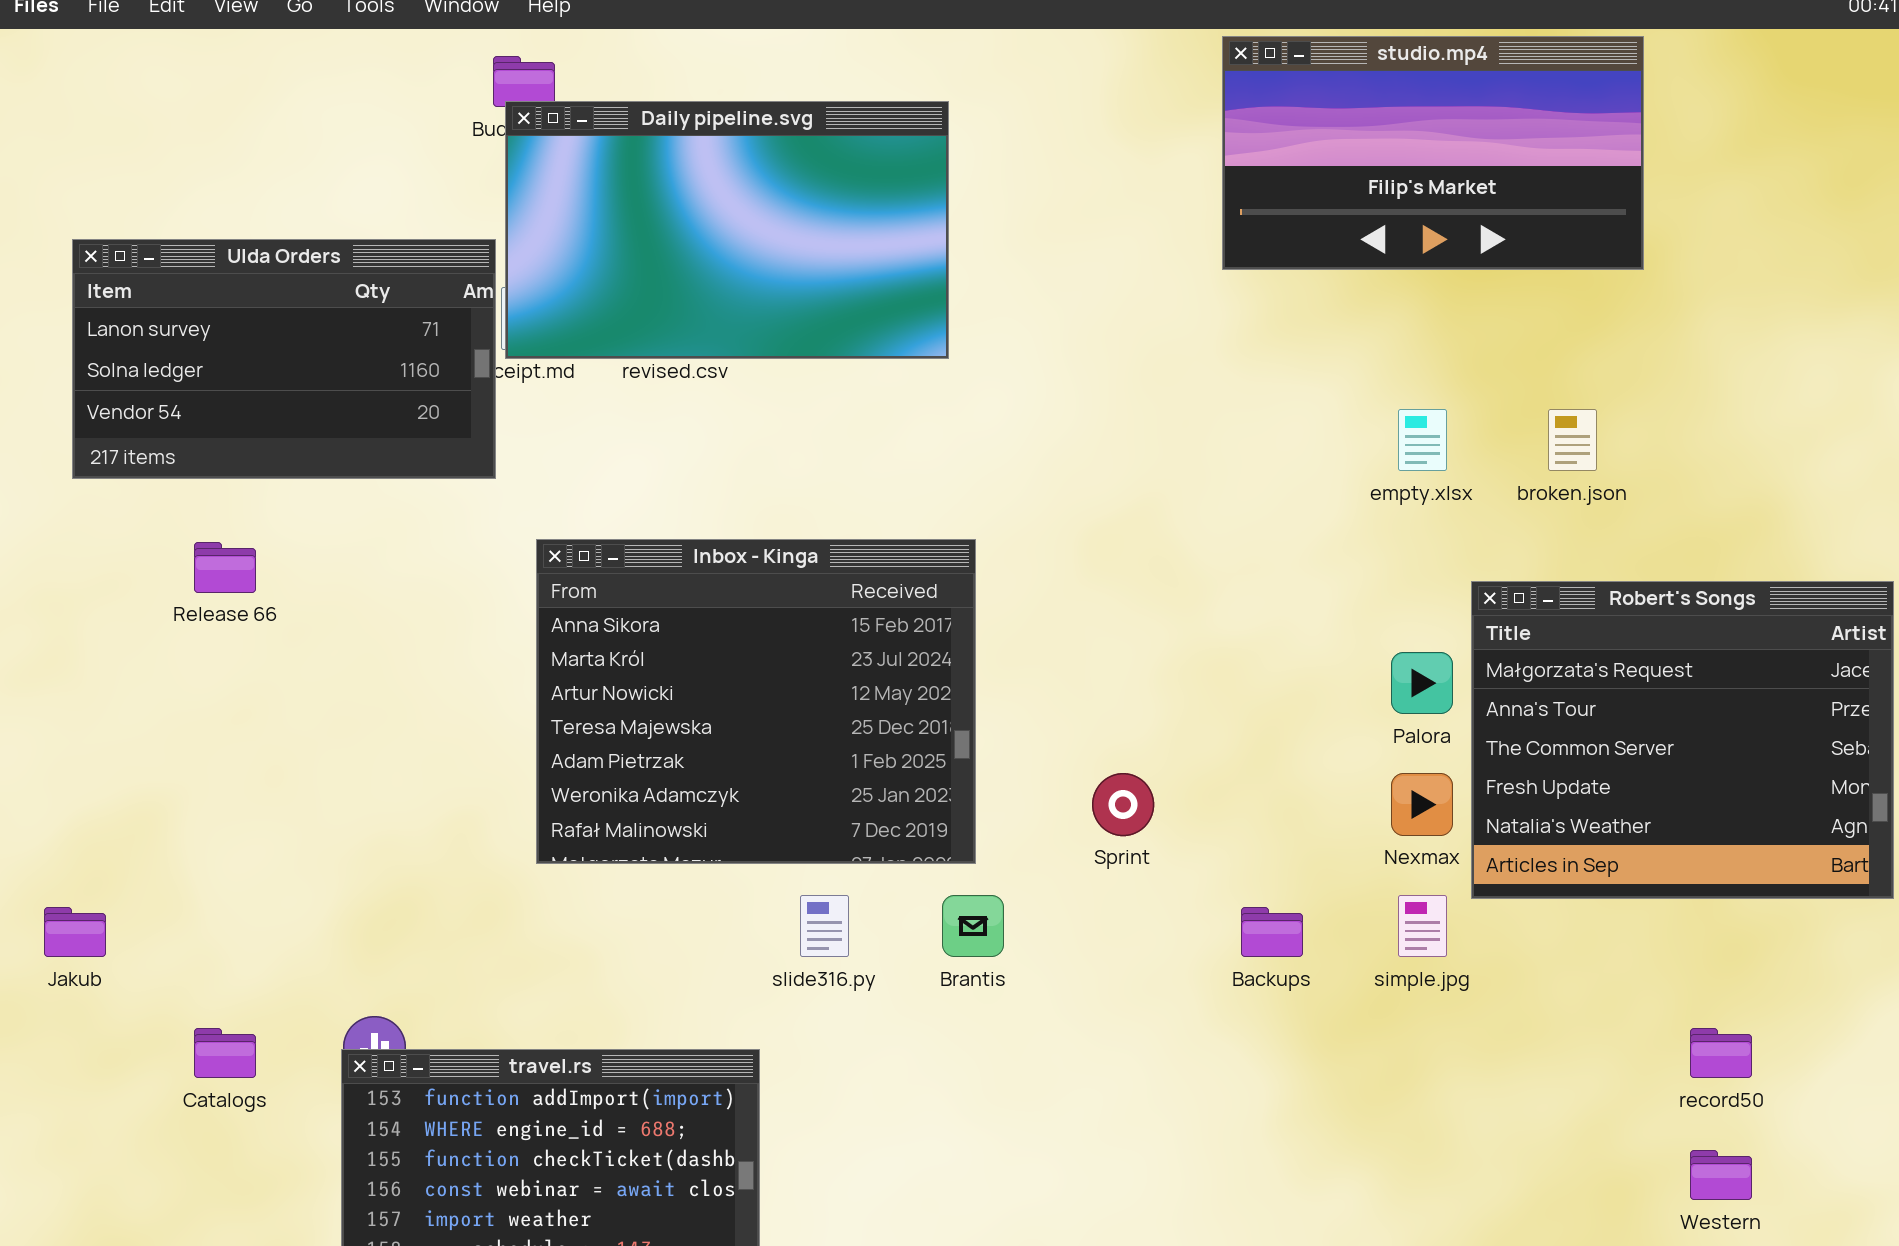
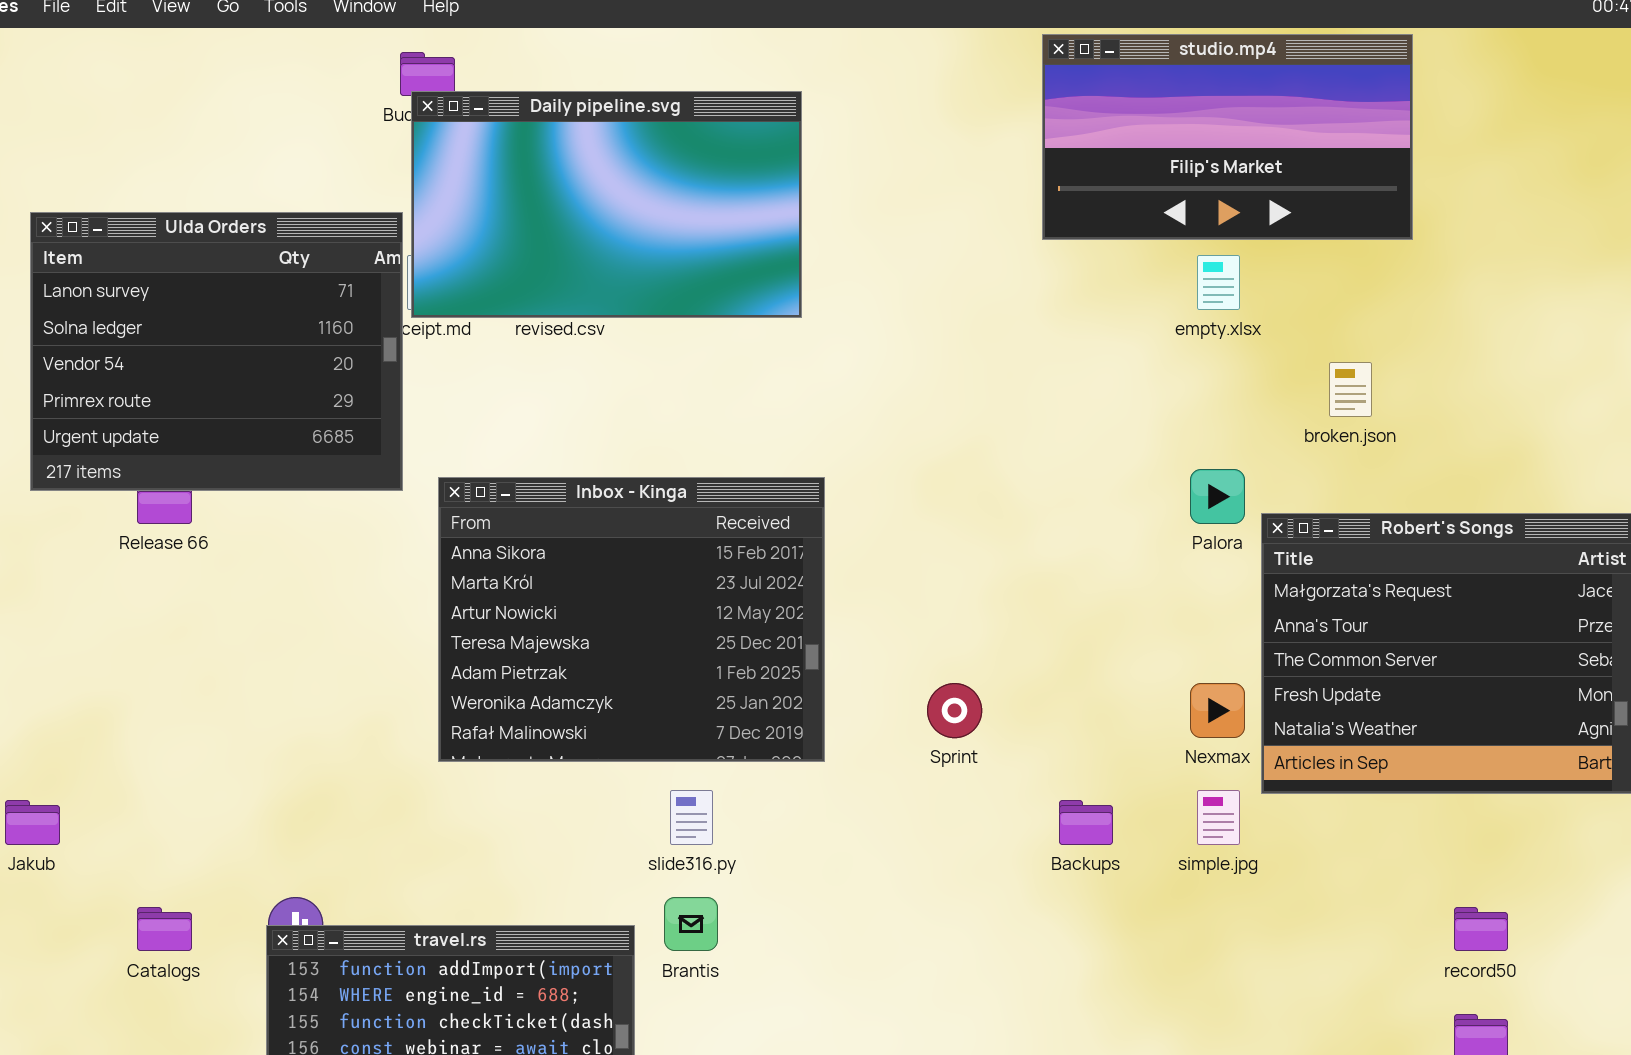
Ulda Orders: [72,239,496,479] -> [30,212,403,491], resized
empty.xlsx: [1398,409,1447,471] -> [1197,255,1240,310], moved
Palora: [1391,652,1453,714] -> [1190,469,1245,524], moved
Brantis: [942,895,1004,957] -> [664,897,718,951], moved

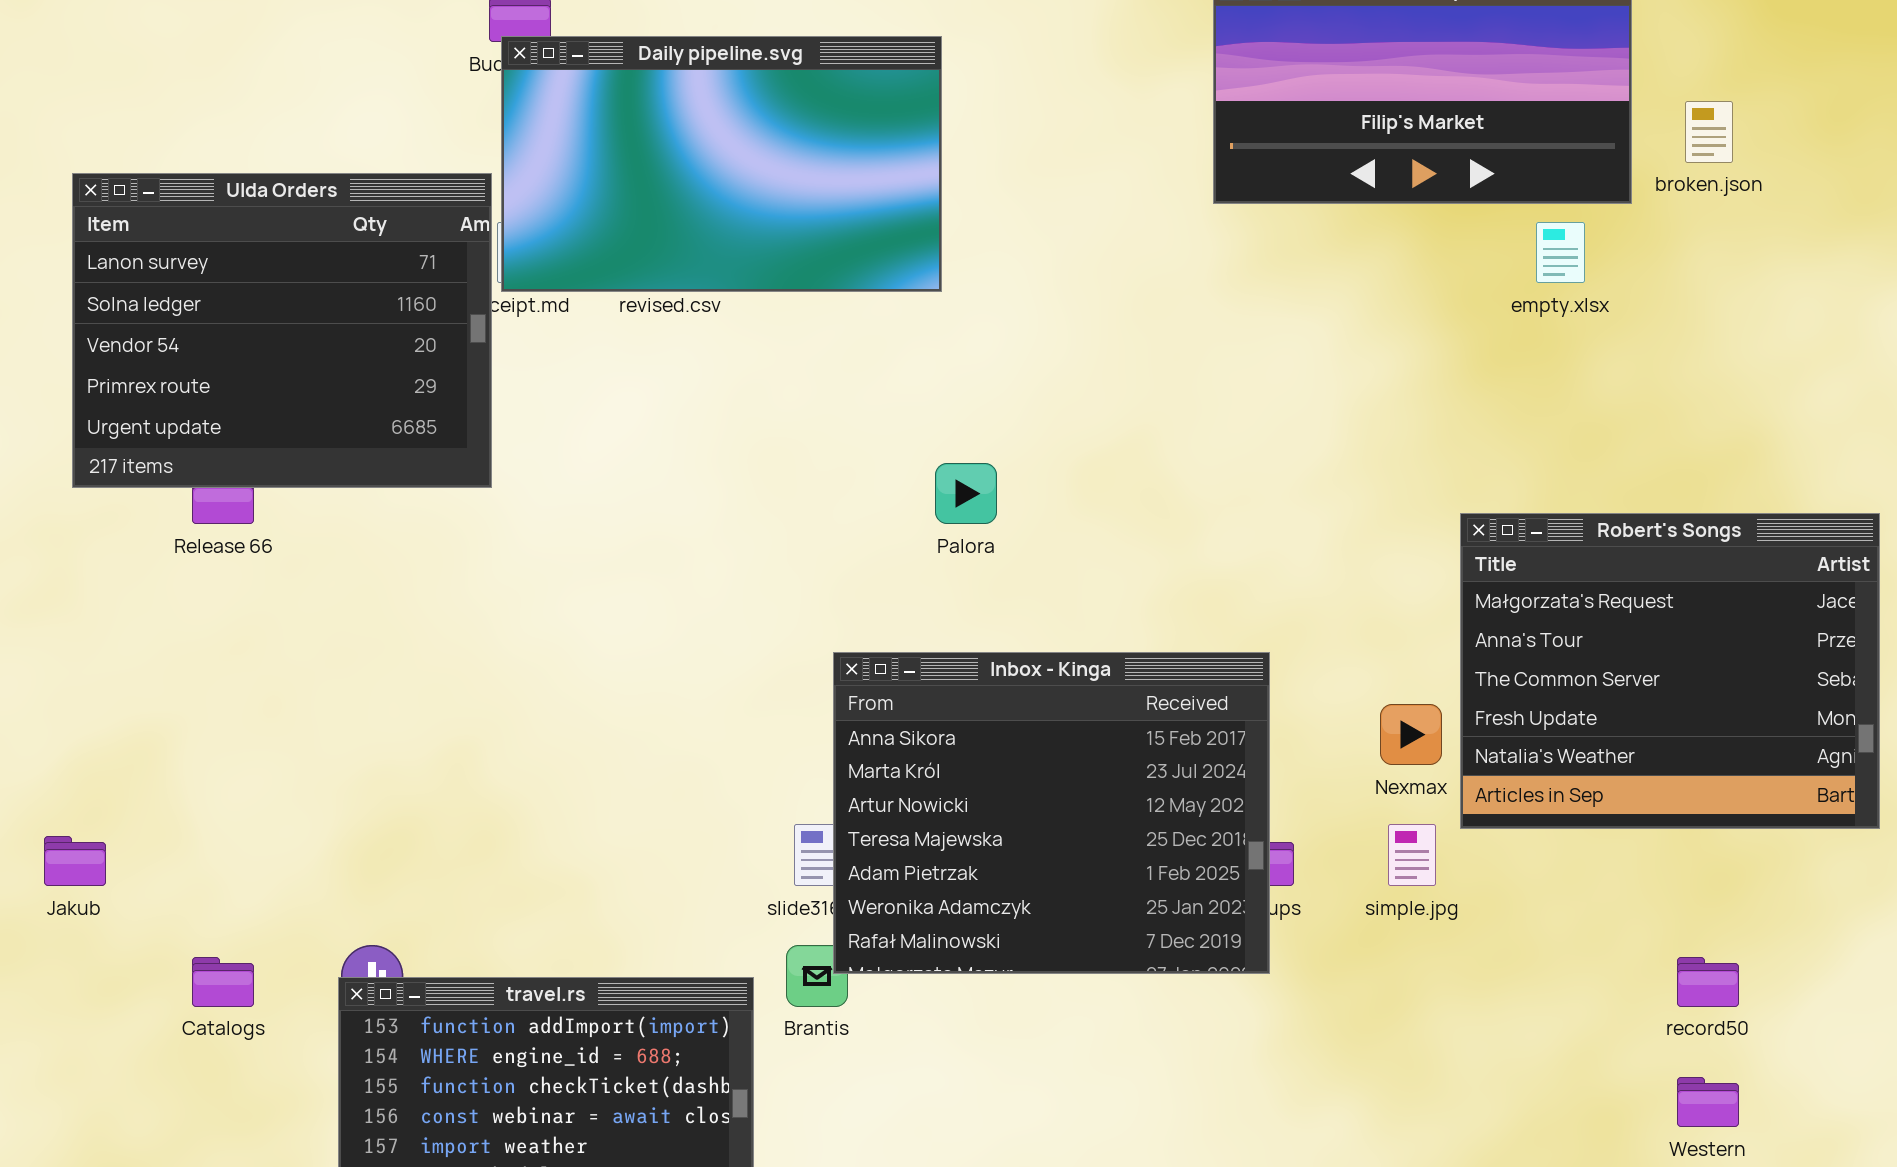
empty.xlsx: [1197,255,1240,310] -> [1536,222,1585,283], moved
broken.json: [1329,362,1372,417] -> [1685,101,1733,163], moved
Palora: [1190,469,1245,524] -> [935,463,997,524], moved
Inbox - Kinga: [438,477,825,762] -> [833,652,1270,974], moved

